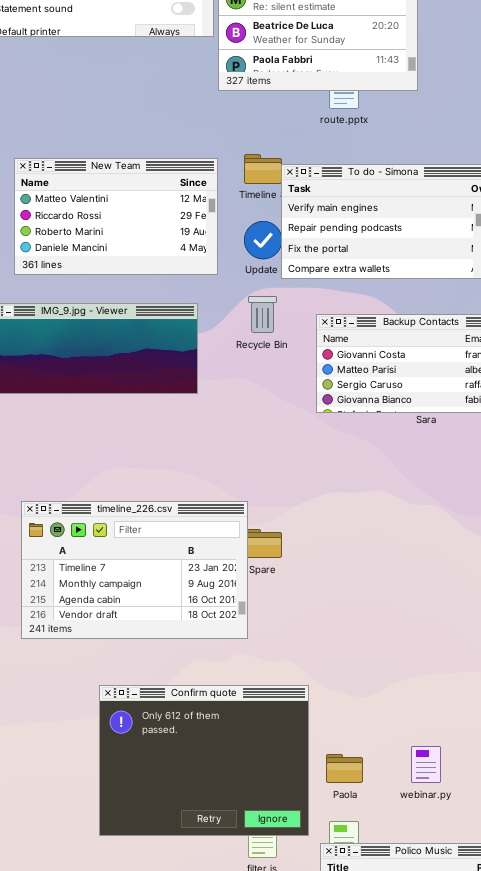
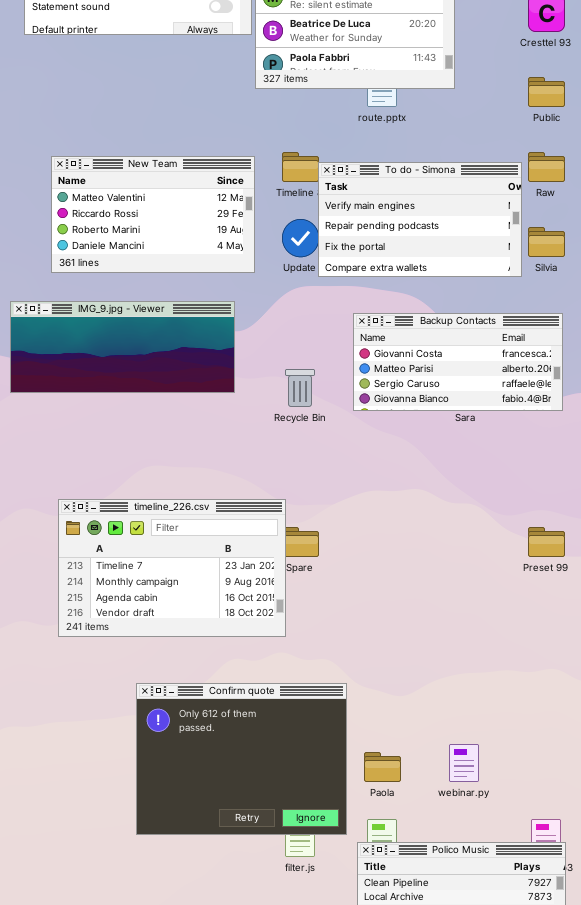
Recycle Bin: [248,296,277,333] -> [285,369,315,407], moved

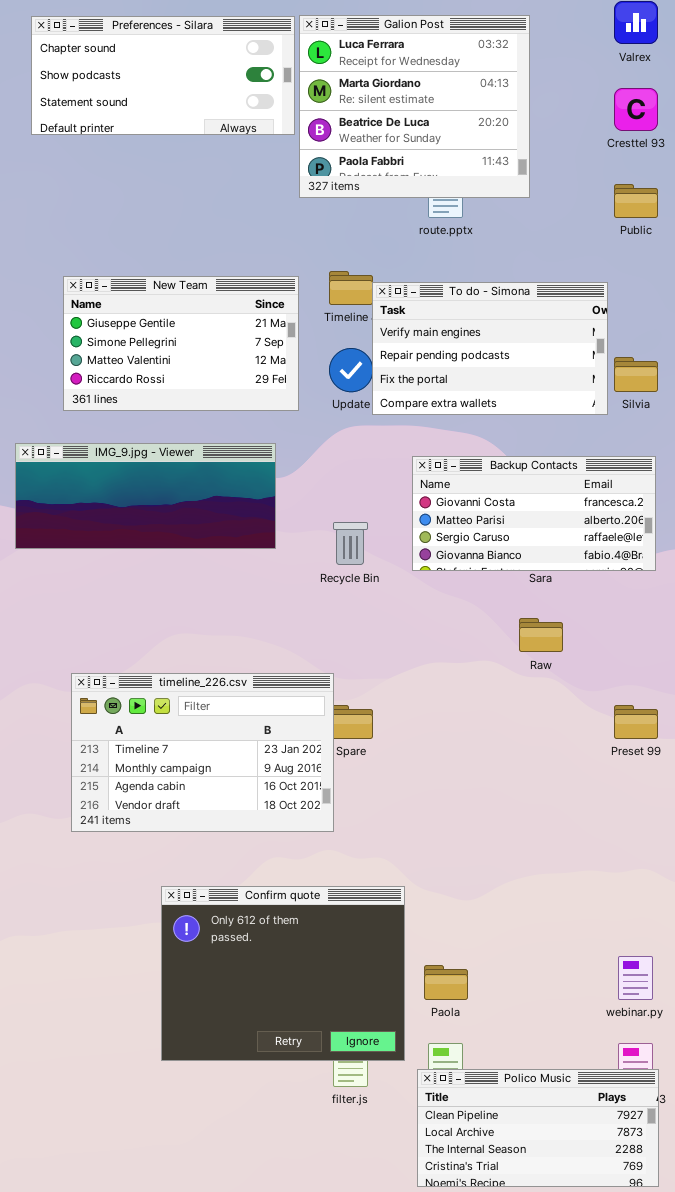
Raw: [528,152,565,182] -> [519,618,563,652], moved
New Team: [51,156,255,273] -> [63,276,299,411], scrolled up 2 rows
webinar.py: [449,744,479,782] -> [618,956,653,1000], moved

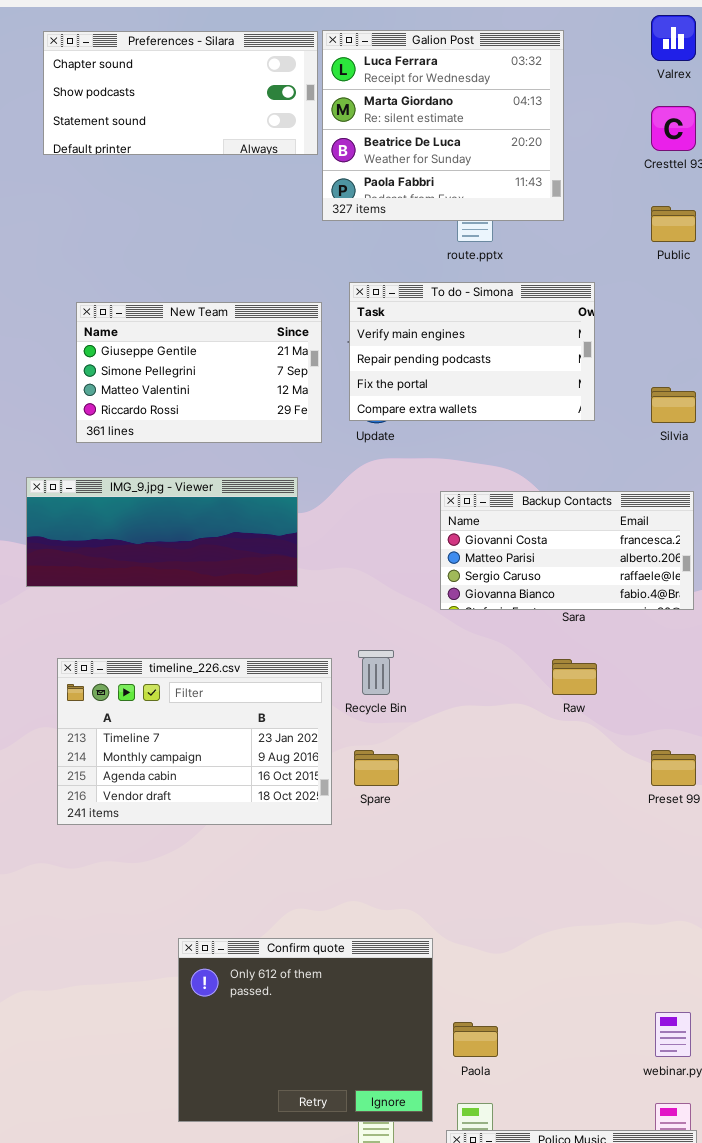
To do - Simona: [372,282,608,415] -> [349,282,595,421], moved
Recycle Bin: [333,522,368,565] -> [358,650,394,695], moved
timeline_226.csv: [71,673,334,832] -> [57,658,332,825], moved

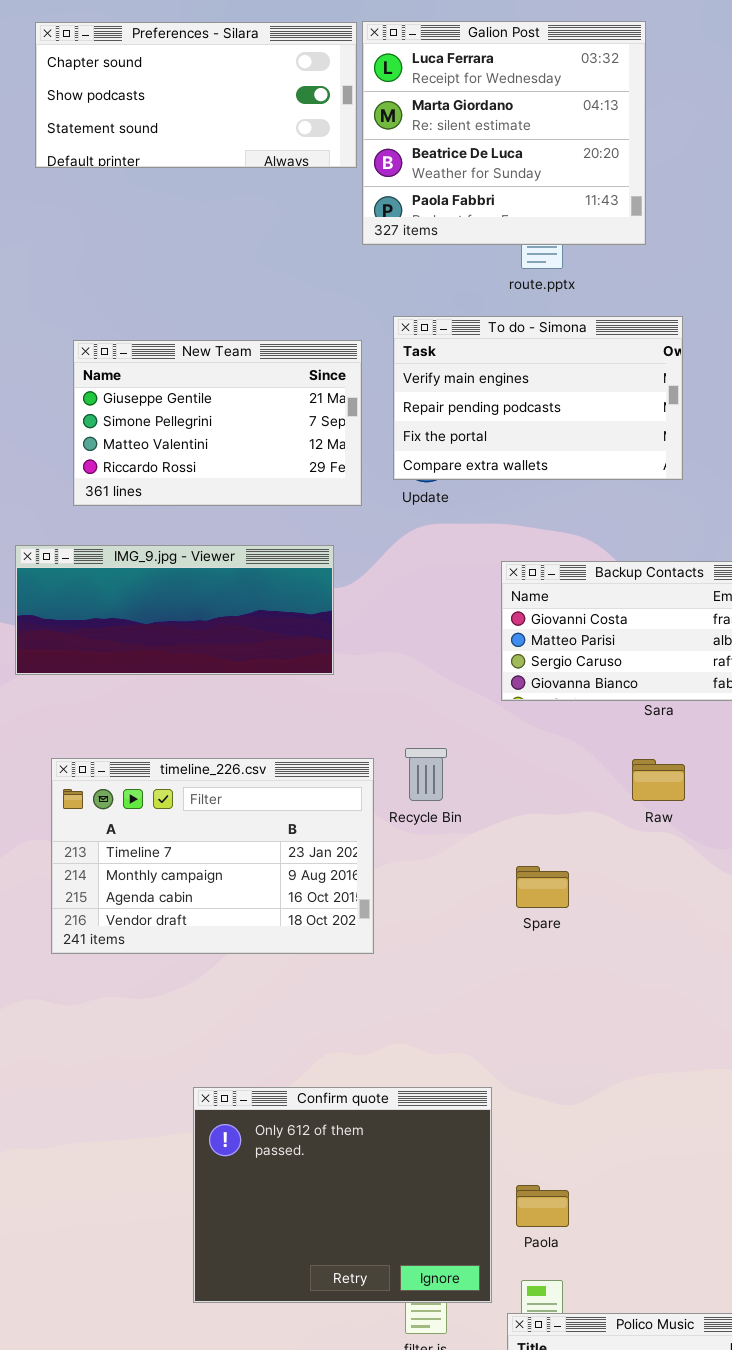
Spare: [354,750,399,786] -> [516,866,569,908], moved

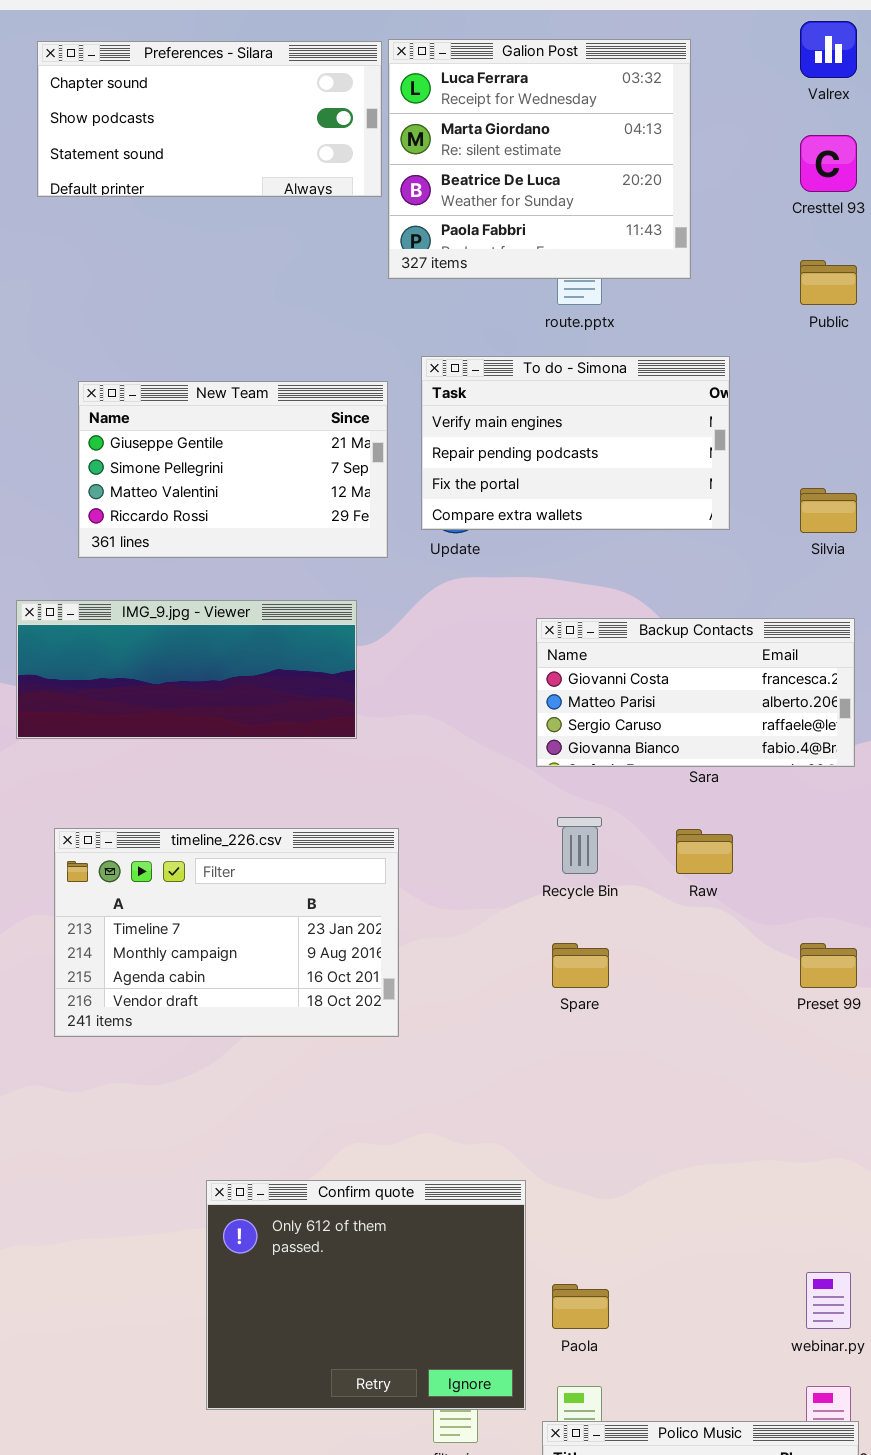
Recycle Bin: [405,748,447,801] -> [557,817,602,874], moved

